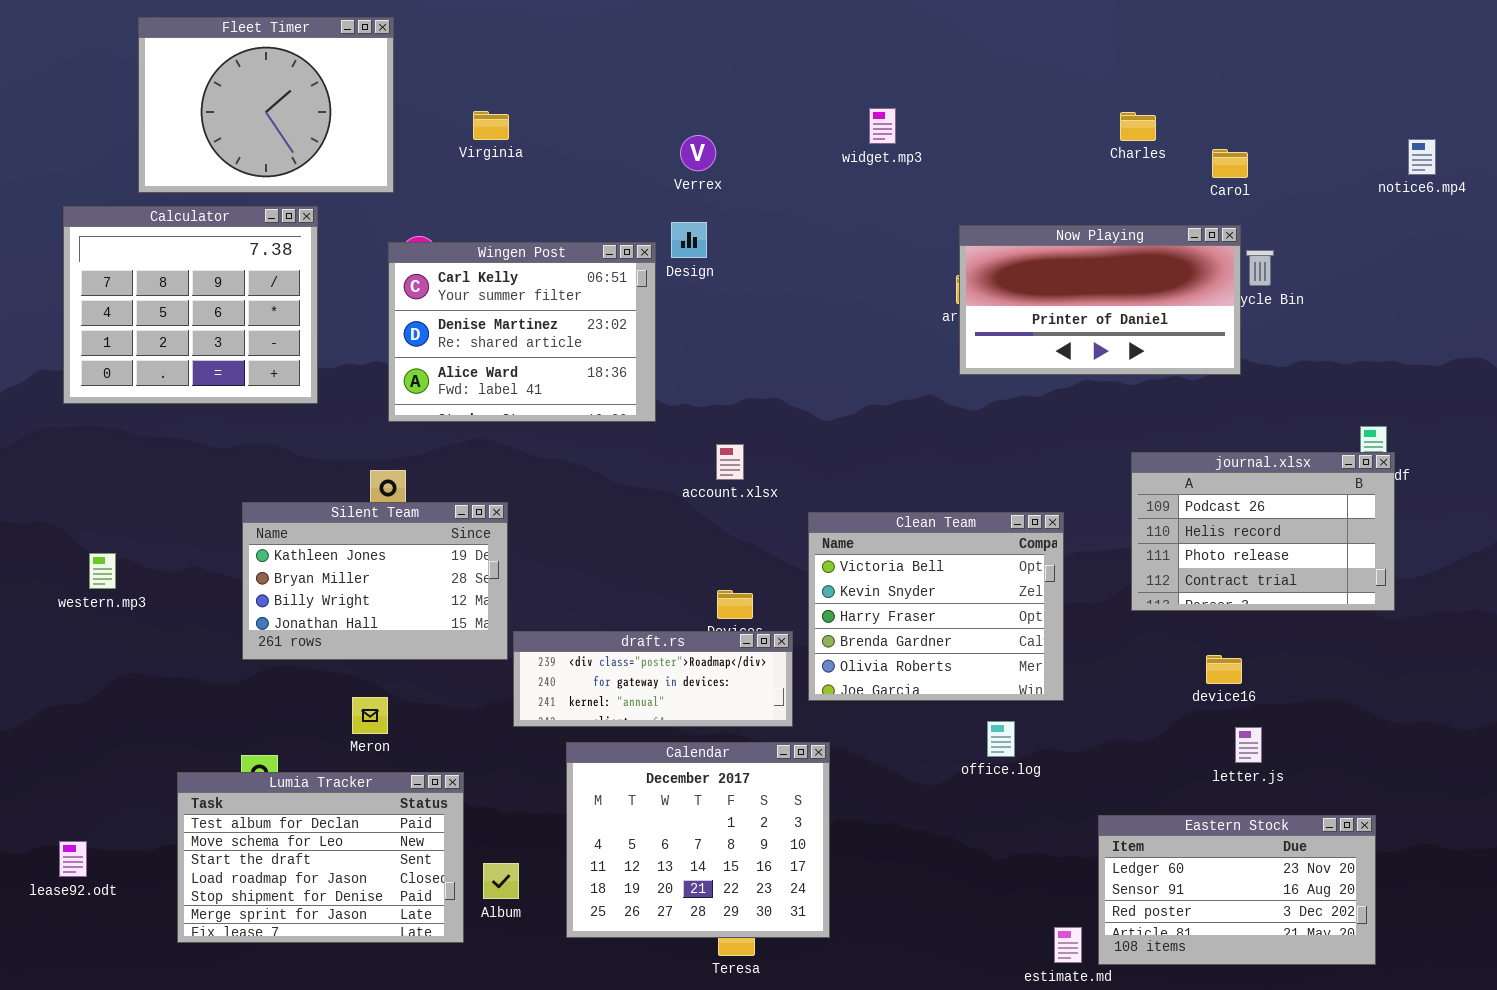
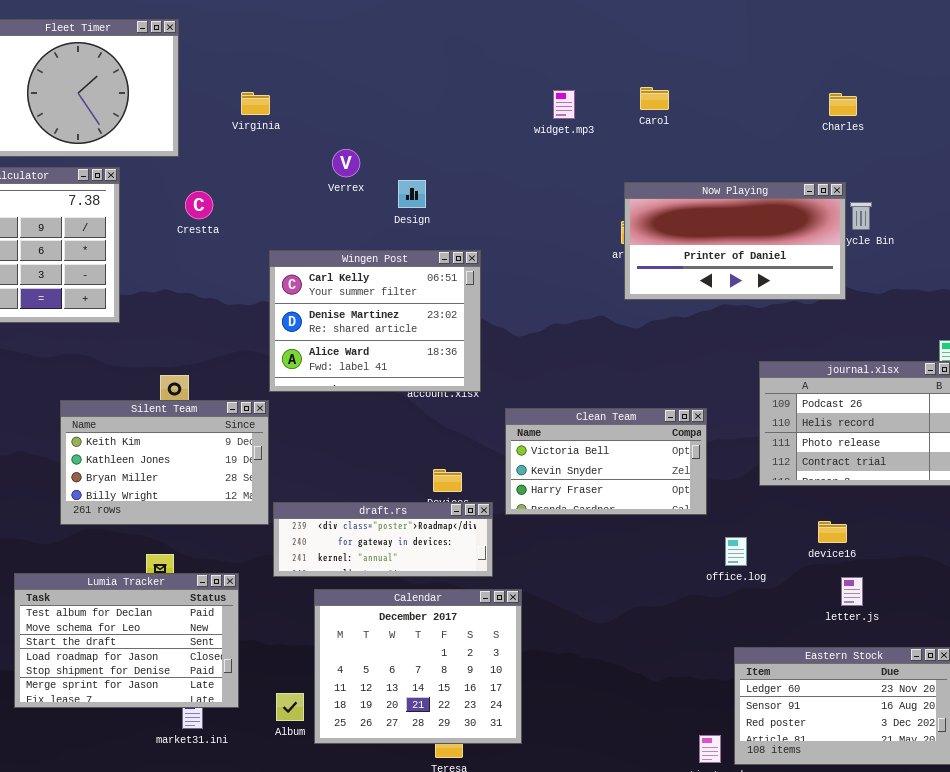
Charles: [1120,112,1156,141] -> [829,93,857,116], moved
Verrex: [680,135,716,171] -> [332,149,360,177], moved
Carol: [1212,149,1248,178] -> [640,87,669,110], moved
Wingen Post: [388,242,656,422] -> [269,250,481,392], moved
Silent Team: [242,502,508,660] -> [60,400,269,525], scrolled up 1 row
Clean Team: [808,512,1064,701] -> [505,408,707,515], resized
office.log: [987,721,1015,757] -> [725,537,747,566], moved
Lumia Tracker: [177,772,464,943] -> [14,573,239,708], moved
Album: [483,863,519,899] -> [276,693,304,721], moved

